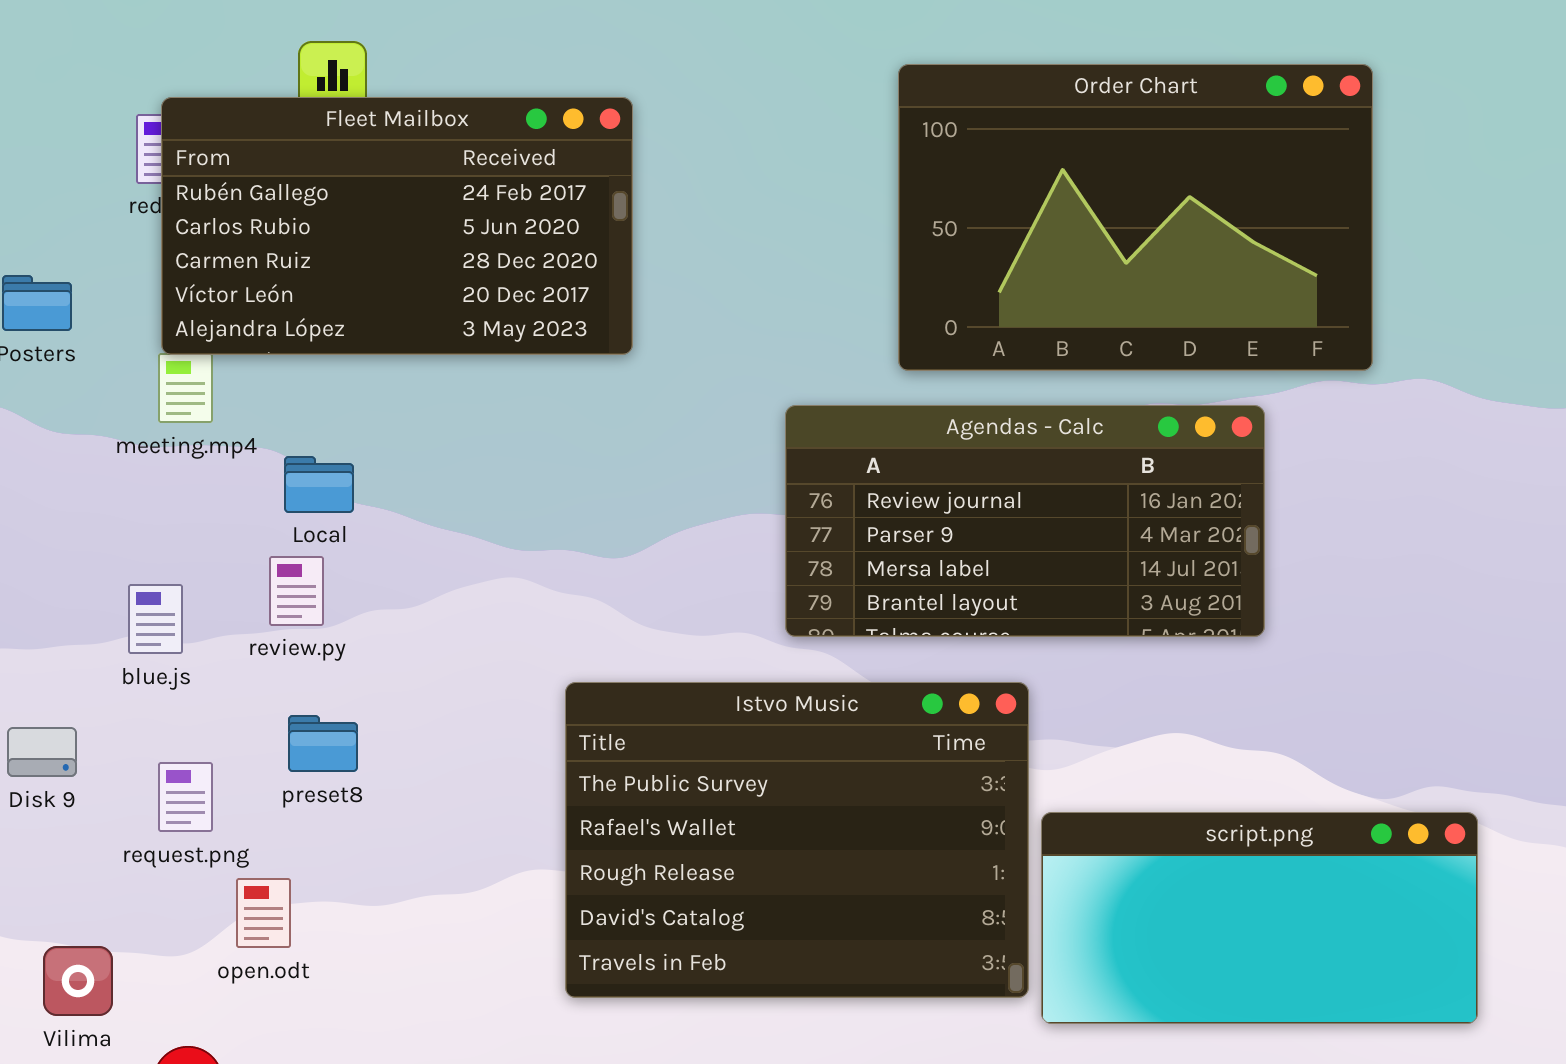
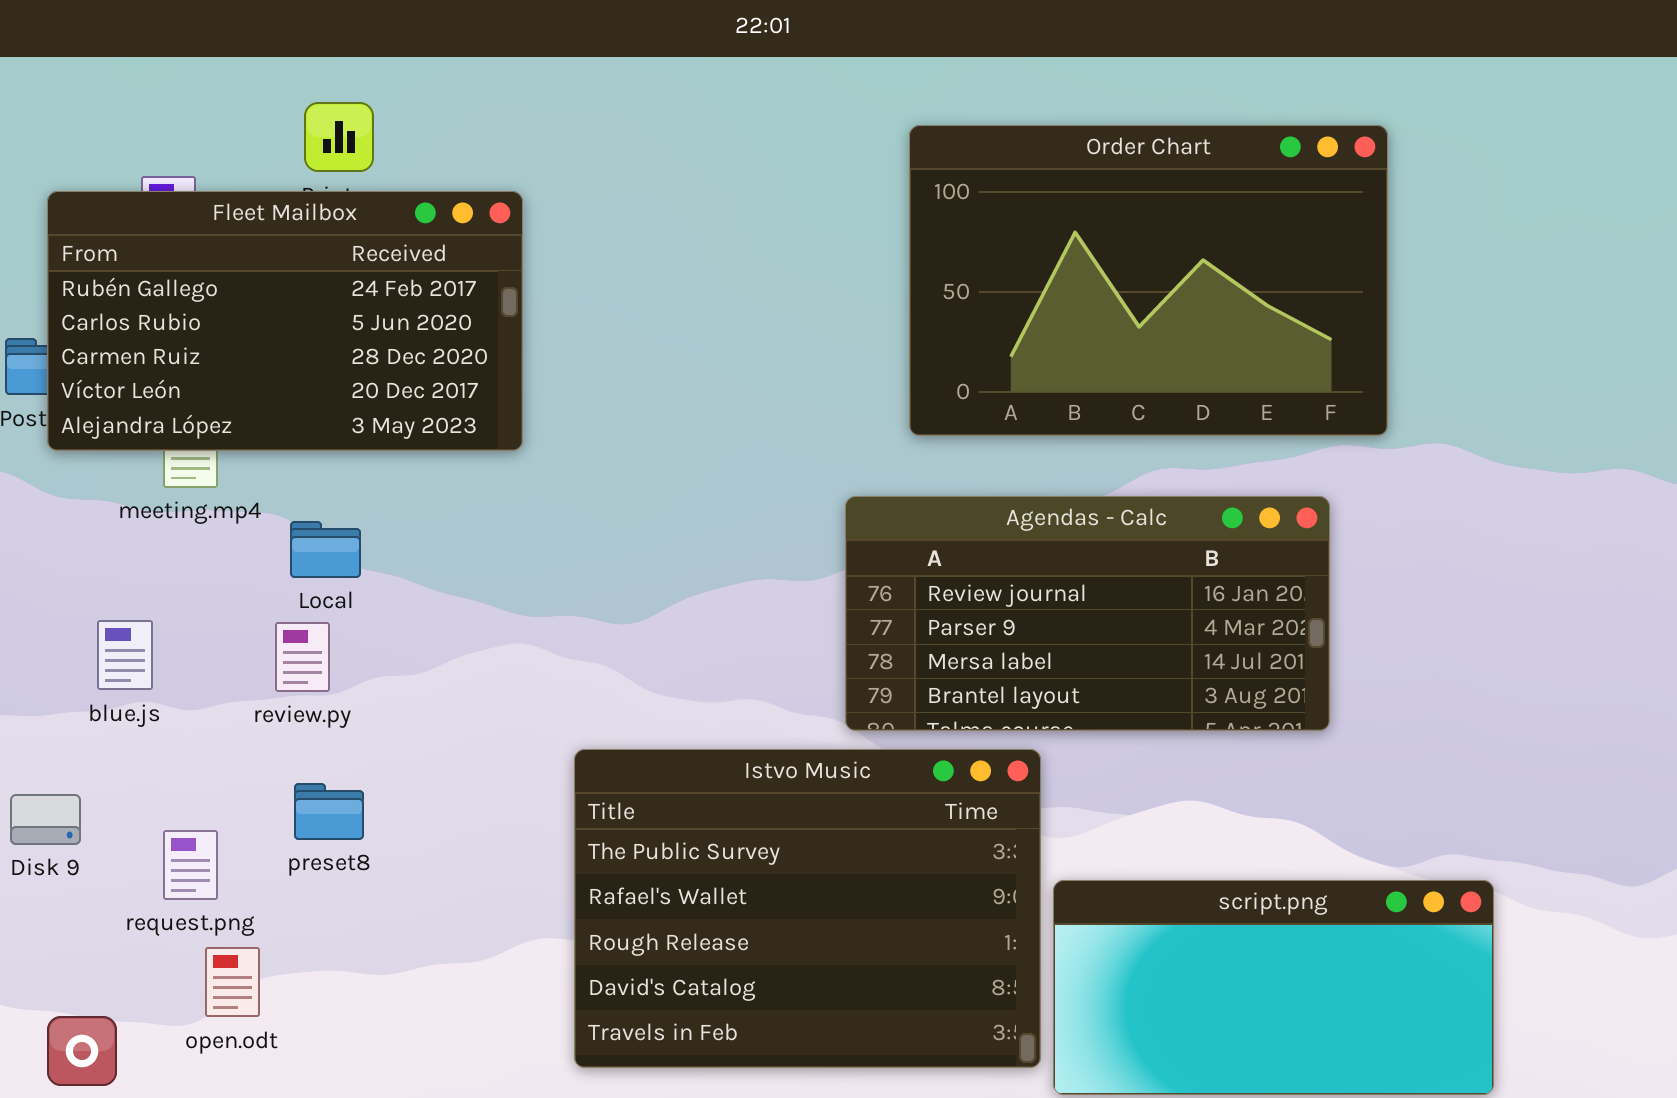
Fleet Mailbox: [161,97,633,355] -> [47,191,523,451], moved
Agendas - Calc: [785,405,1265,637] -> [845,496,1330,731], moved
blue.js: [128,584,183,654] -> [97,620,153,690], moved
open.odt: [236,878,291,948] -> [205,947,260,1017], moved

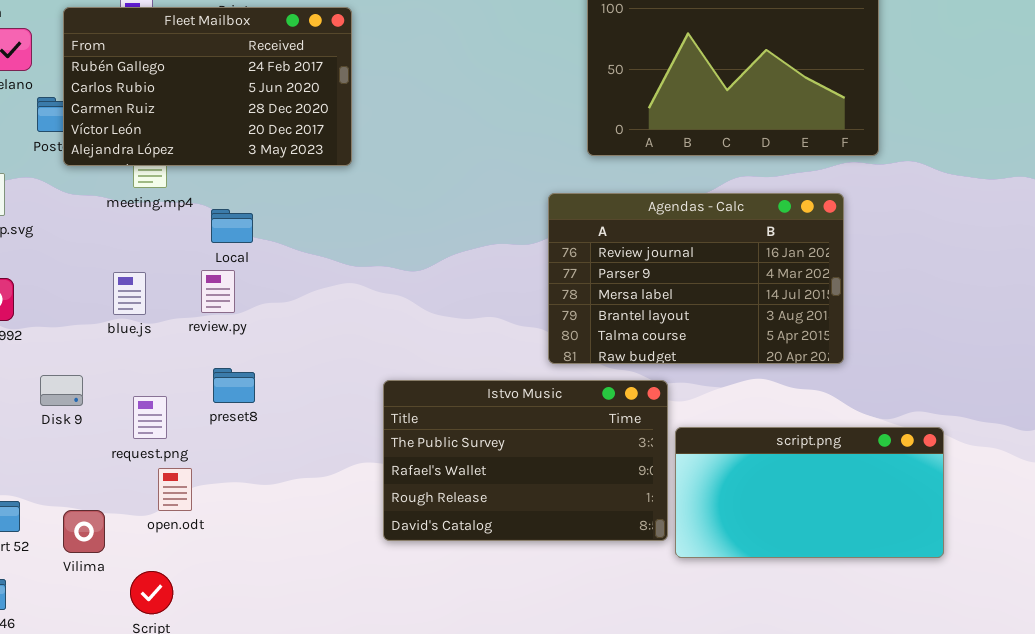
Agendas - Calc: [845,496,1330,731] -> [548,193,844,364], resized
blue.js: [97,620,153,690] -> [113,272,146,315], moved
Istvo Music: [574,749,1041,1068] -> [383,380,668,541], resized

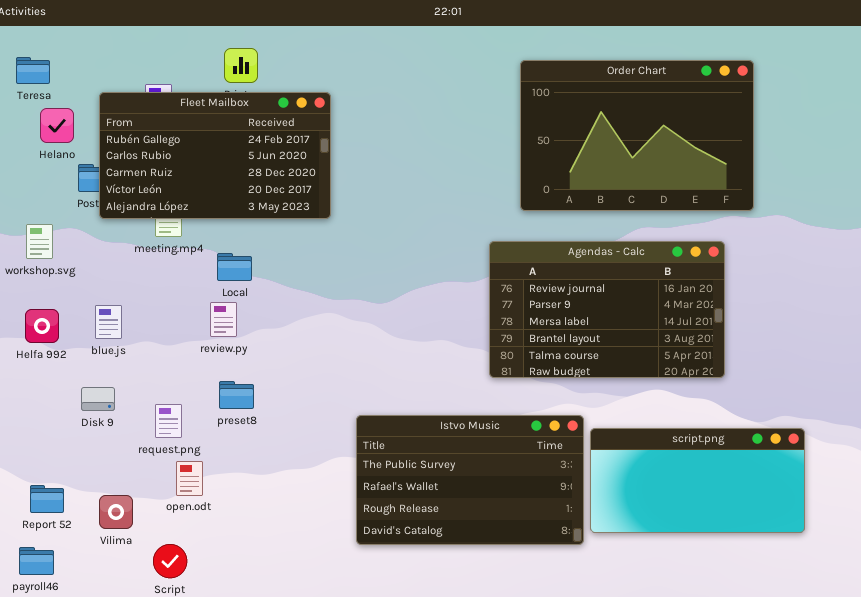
blue.js: [113,272,146,315] -> [95,305,122,339], moved
Istvo Music: [383,380,668,541] -> [356,415,584,545], moved

